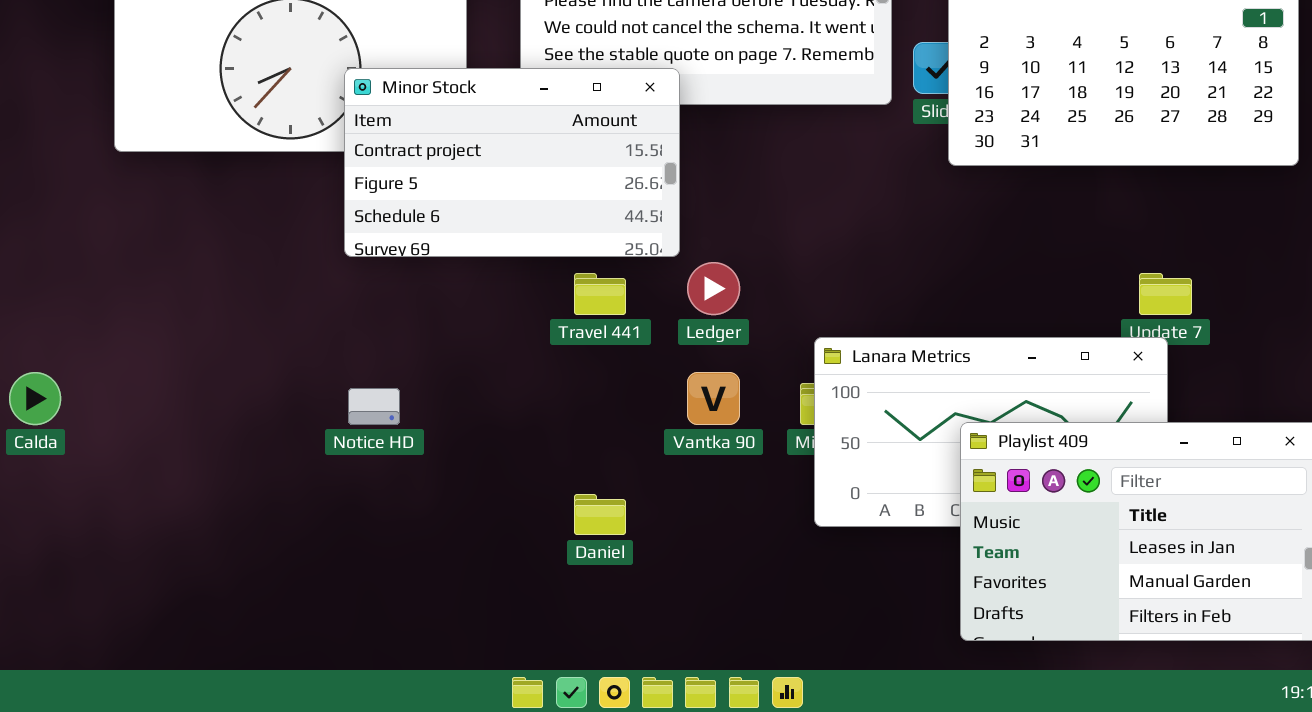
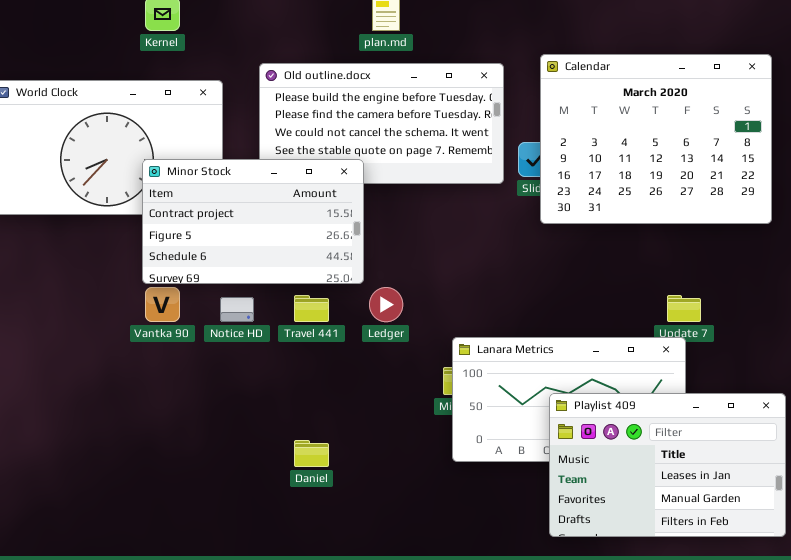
Vantka 90: [687,372,740,425] -> [145,287,180,322], moved
Notice HD: [348,388,400,425] -> [220,297,254,322], moved

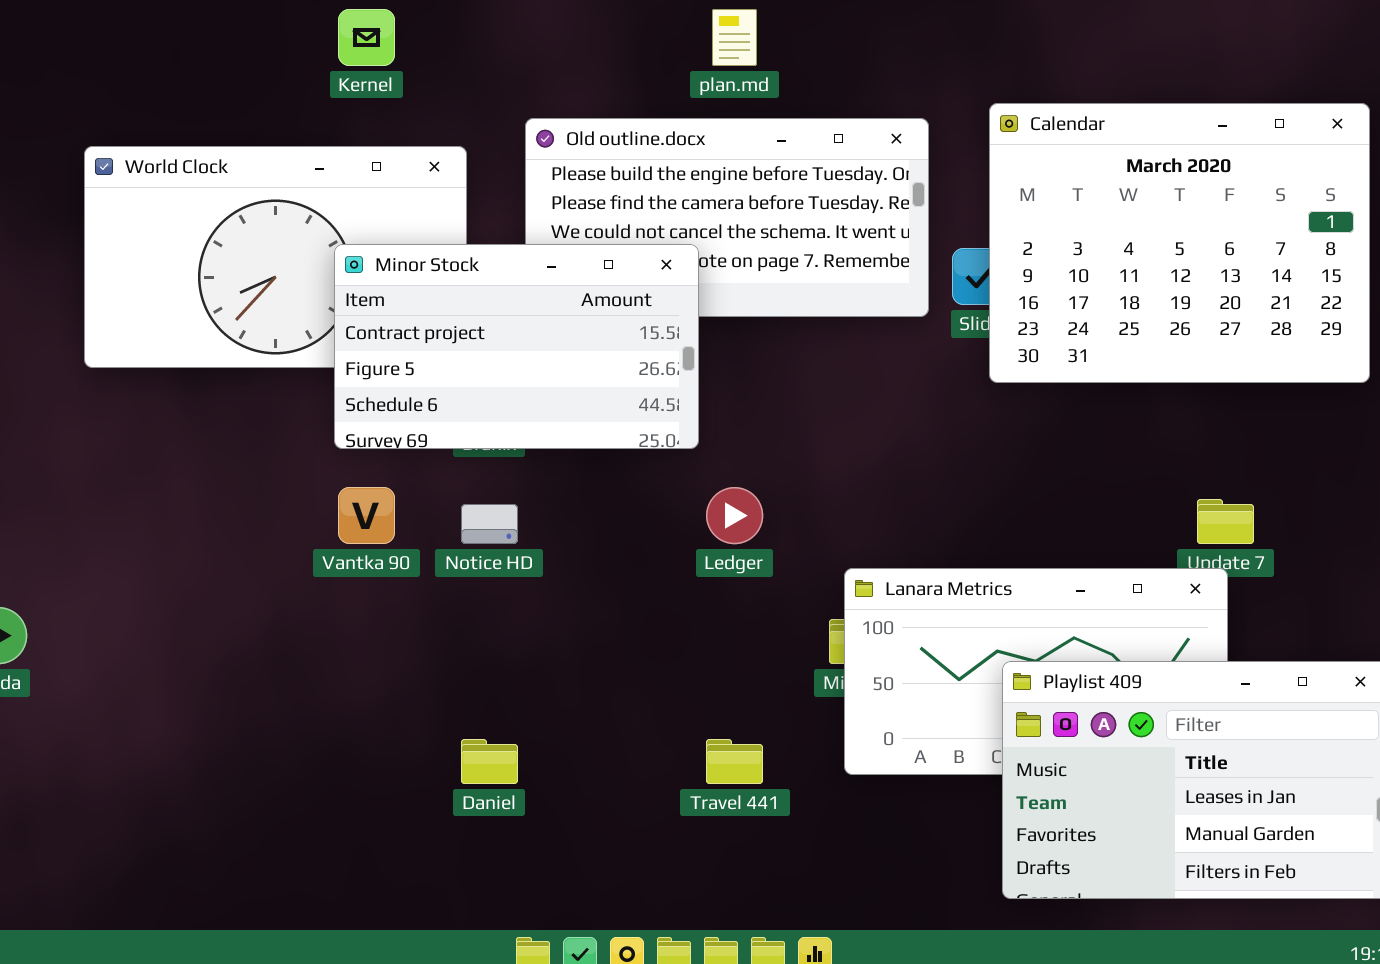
Minor Stock: [142,159,364,284] -> [334,244,699,449], moved
Travel 441: [294,295,329,322] -> [706,739,763,784], moved
Daniel: [294,440,329,467] -> [461,739,518,784], moved

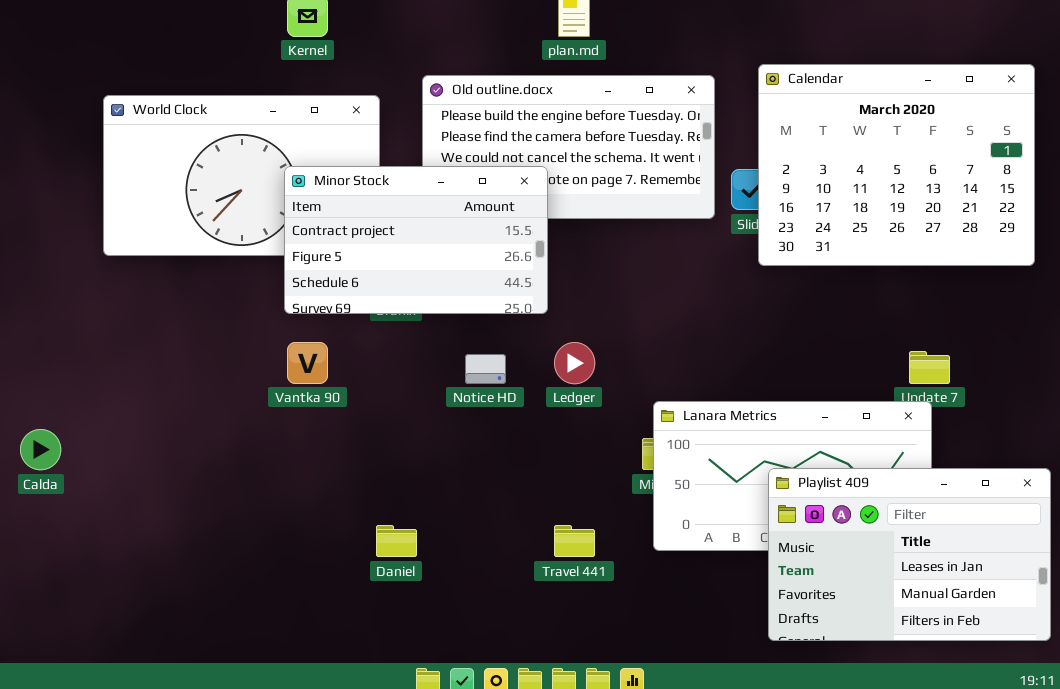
Notice HD: [461,504,518,544] -> [465,354,506,384], moved

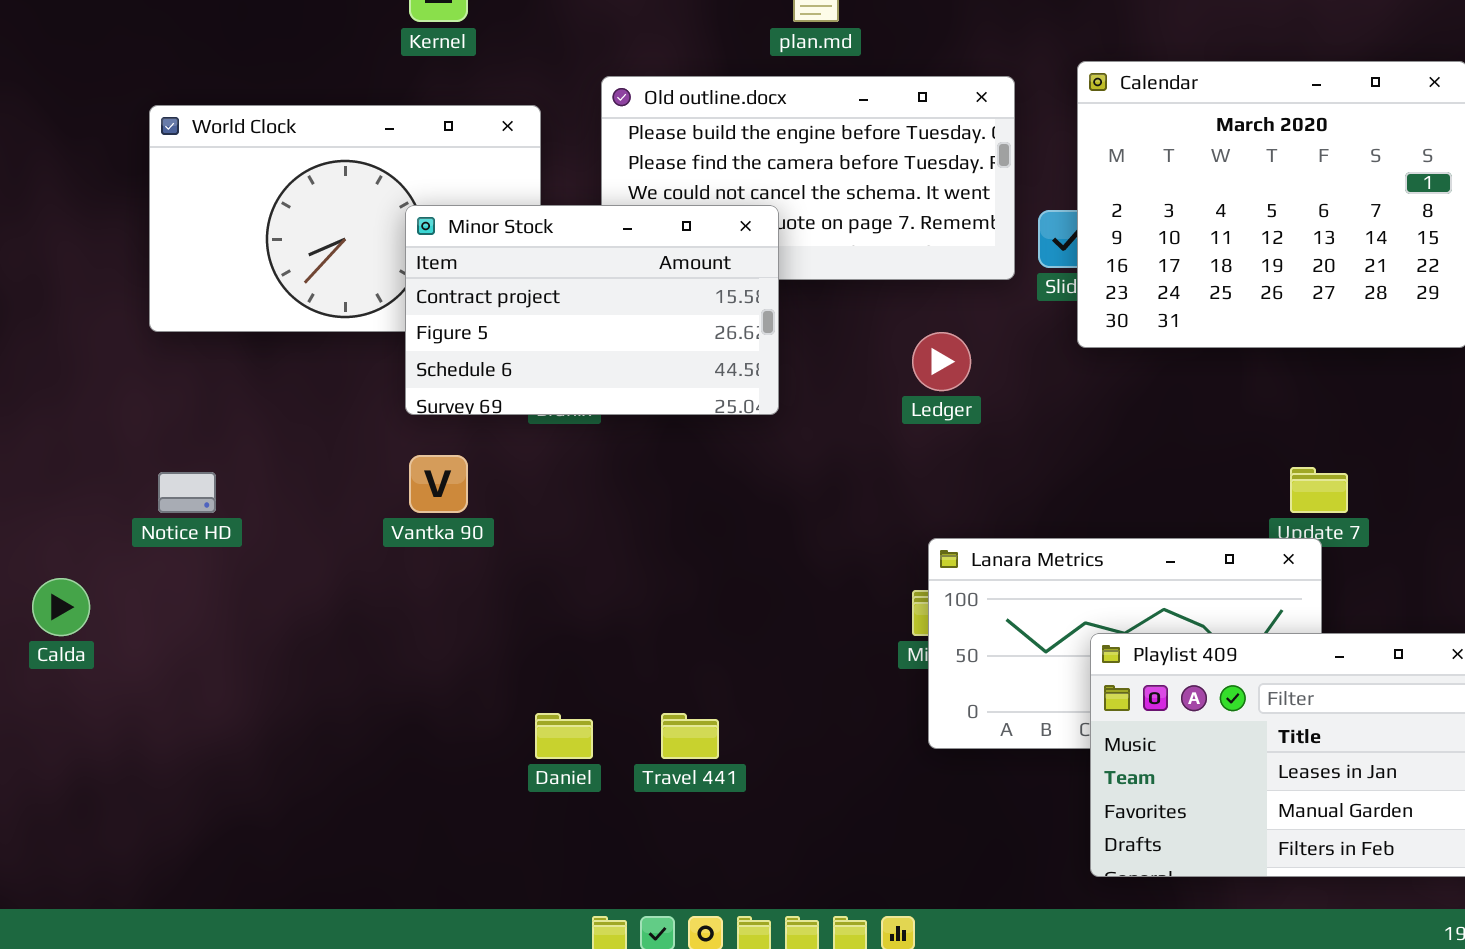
Ledger: [554,342,595,384] -> [912,332,971,391], moved
Notice HD: [465,354,506,384] -> [158,472,216,513], moved
Travel 441: [554,525,595,557] -> [661,713,719,759], moved

